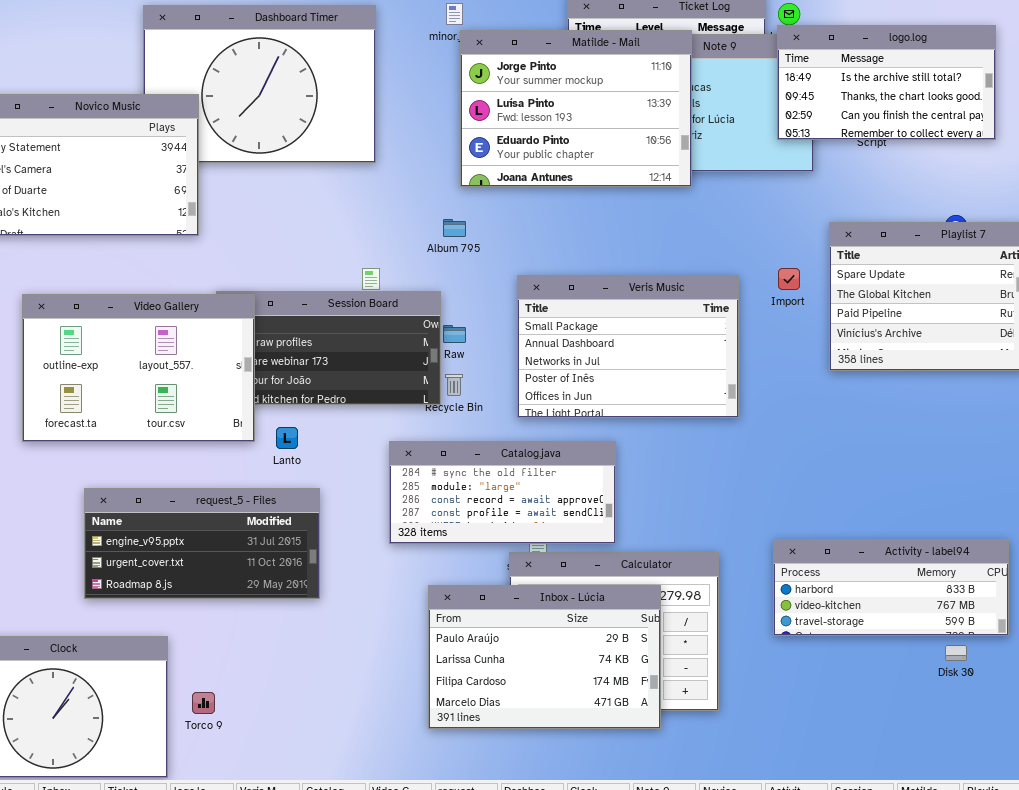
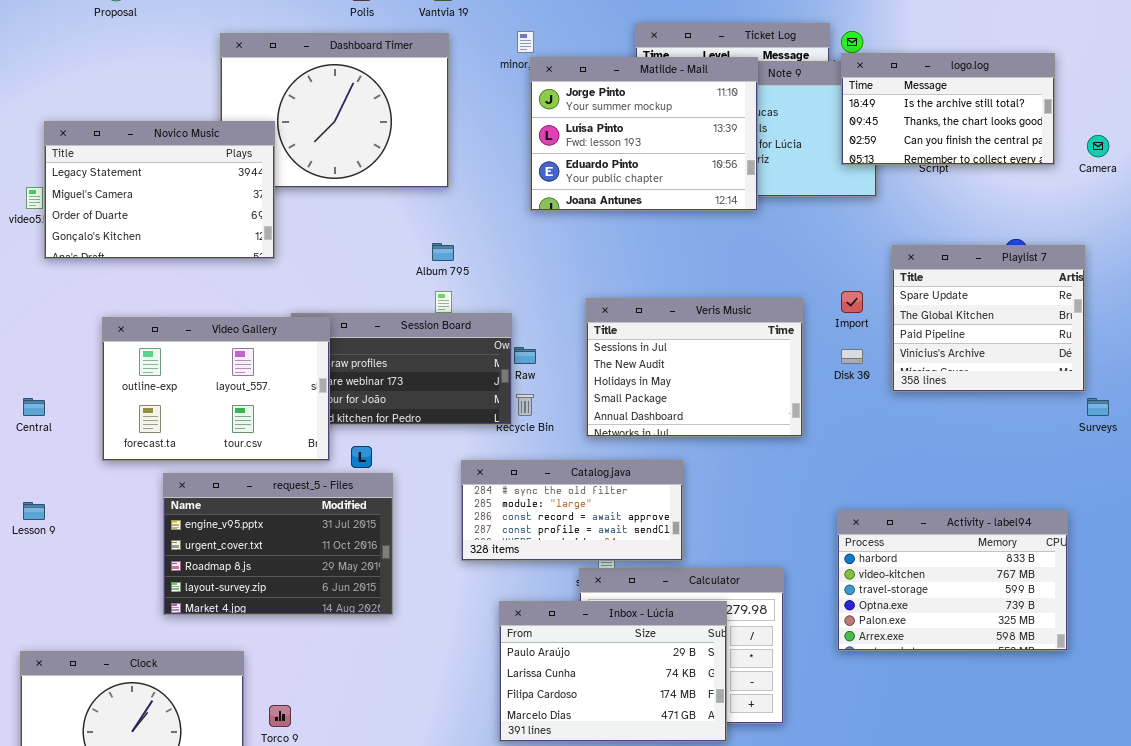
Album 795: [443,219,466,237] -> [432,243,454,261], moved
Veris Music: [517,275,739,418] -> [586,298,803,437], scrolled up 3 rows
request_5 - Files: [84,488,320,599] -> [163,473,393,615], resized
Activity - label94: [773,539,1009,636] -> [837,510,1068,651], resized
Disk 30: [945,645,967,661] -> [841,349,863,364], moved

